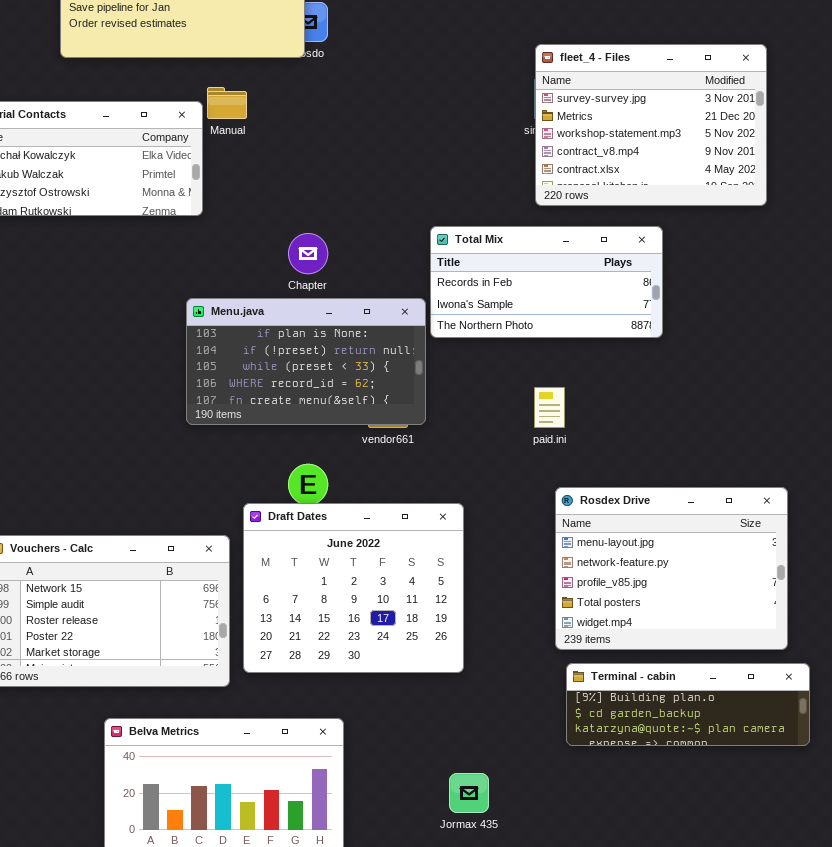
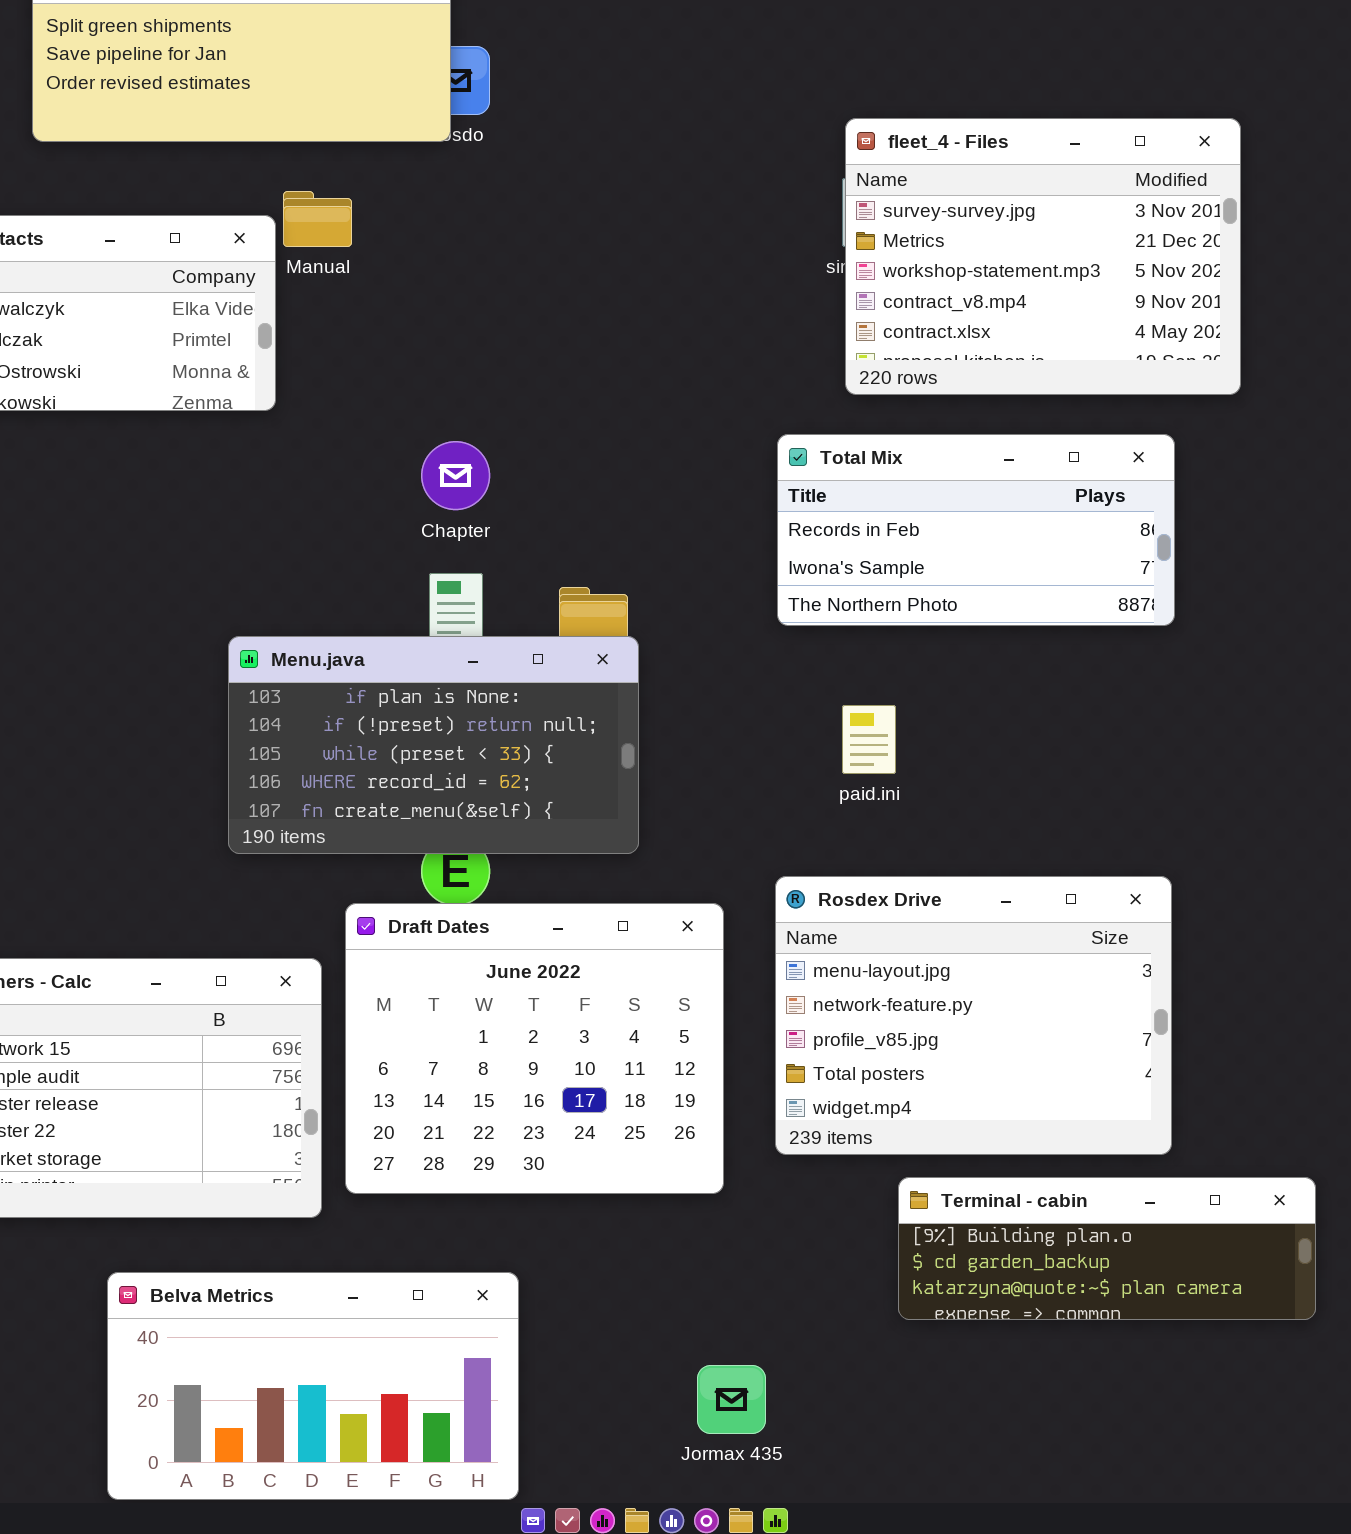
Total Mix: [430,226,663,338] -> [777,434,1175,626], moved
Menu.java: [186,298,426,425] -> [228,636,639,854], moved
Rosdex Drive: [555,487,788,650] -> [775,876,1172,1155], moved

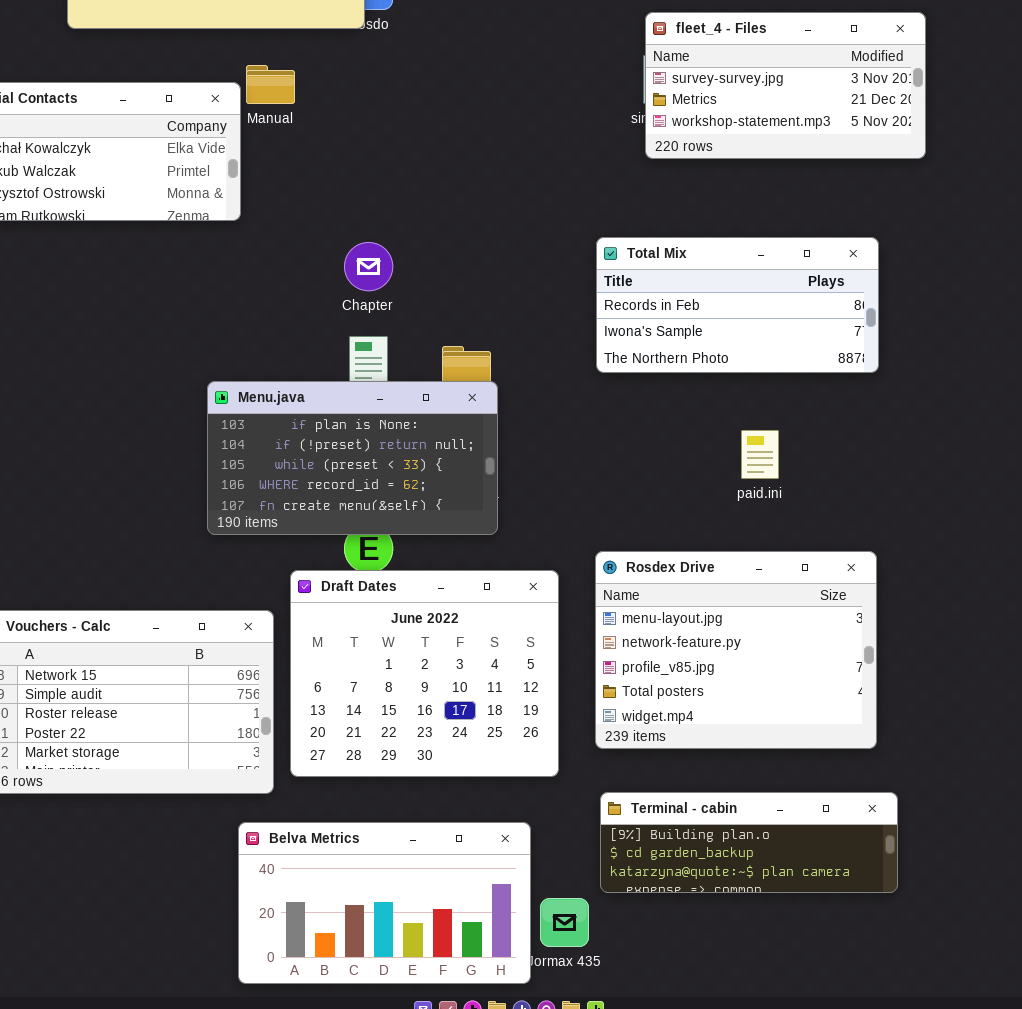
fleet_4 - Files: [845,118,1241,395] -> [645,12,926,159], resized
paid.ini: [842,705,896,774] -> [741,430,779,479], moved
Terminal - cabin: [898,1177,1316,1320] -> [600,792,898,893], moved
Belva Metrics: [107,1272,519,1500] -> [238,822,531,984], moved

